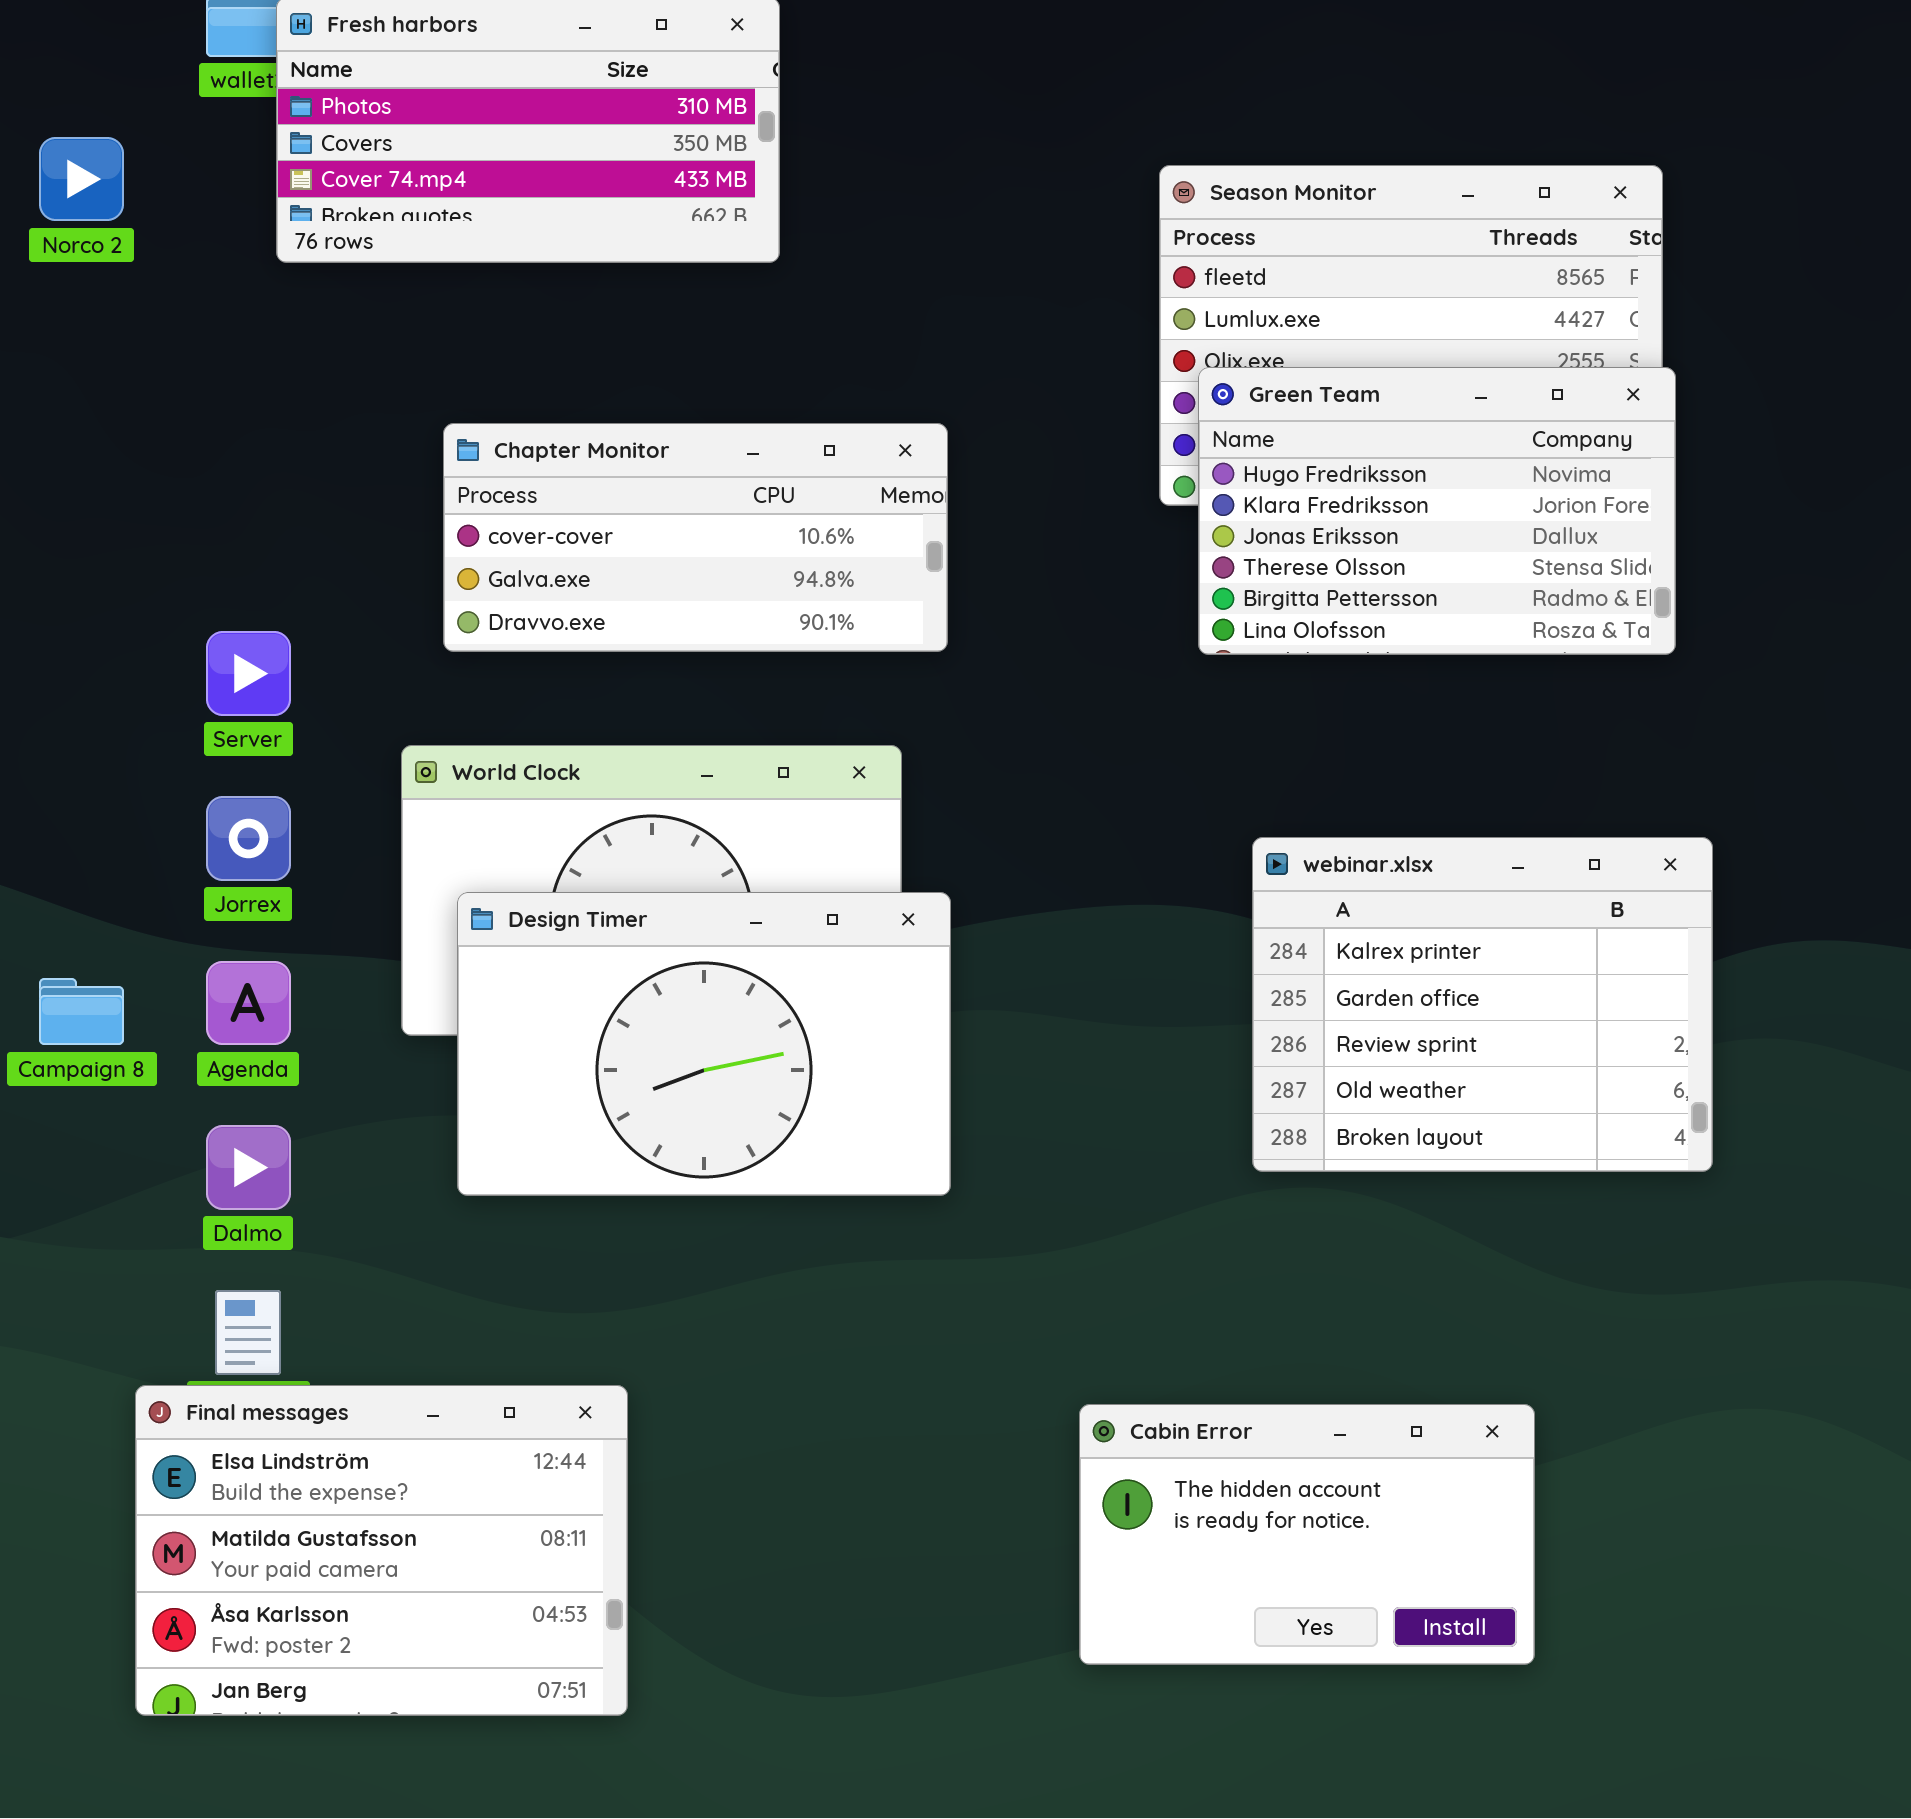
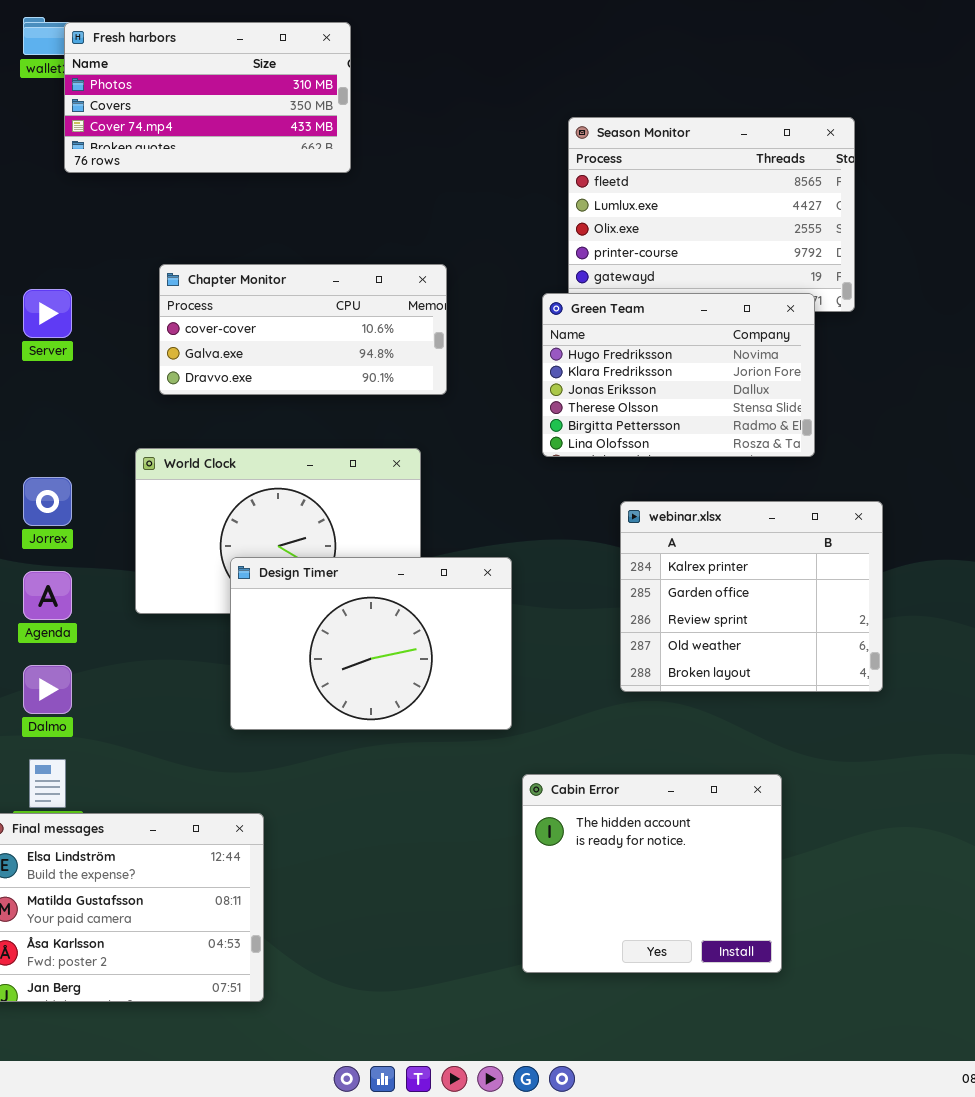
Green Team: [1198,367,1676,655] -> [542,293,815,457], moved
Server: [206,631,291,716] -> [23,289,72,338], moved
Design Timer: [457,892,951,1196] -> [230,557,512,730], moved
Cabin Error: [1079,1404,1535,1665] -> [522,774,782,973], resized

